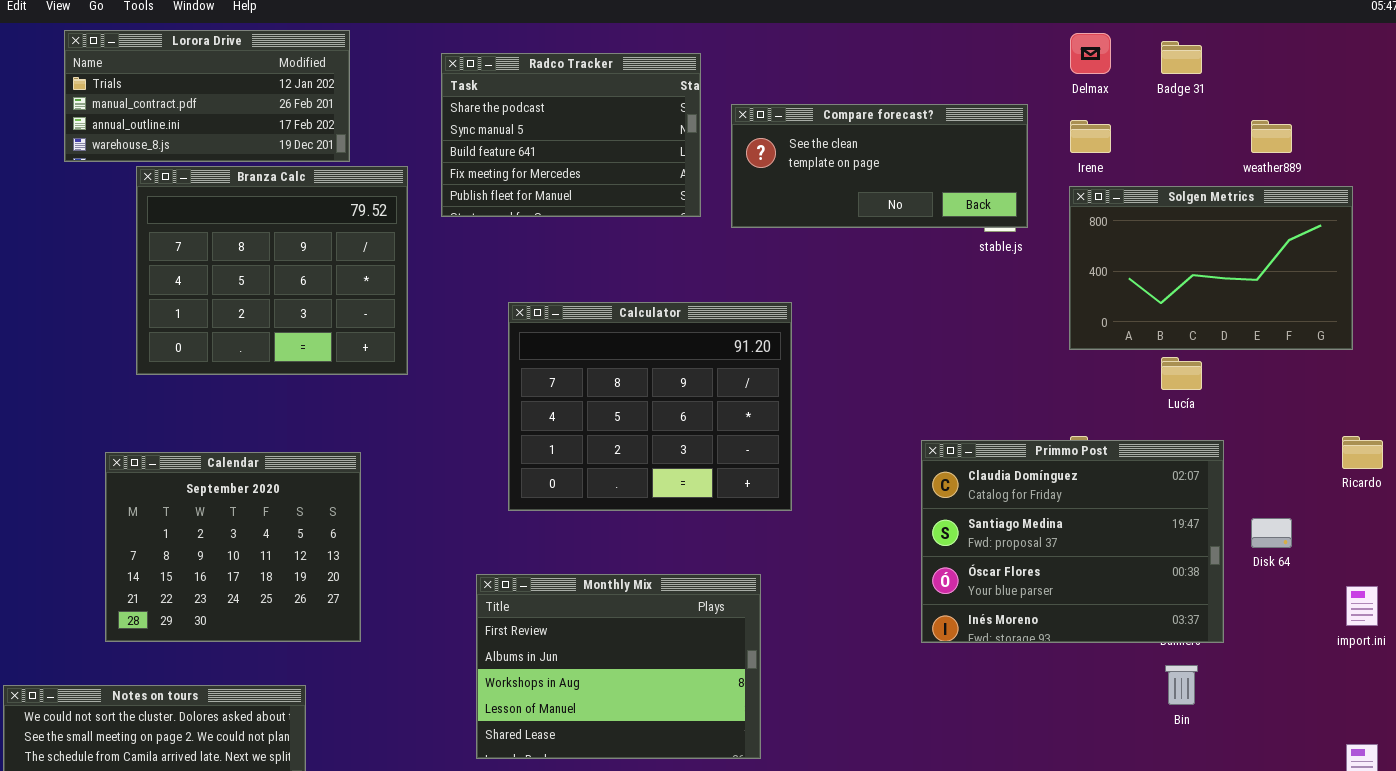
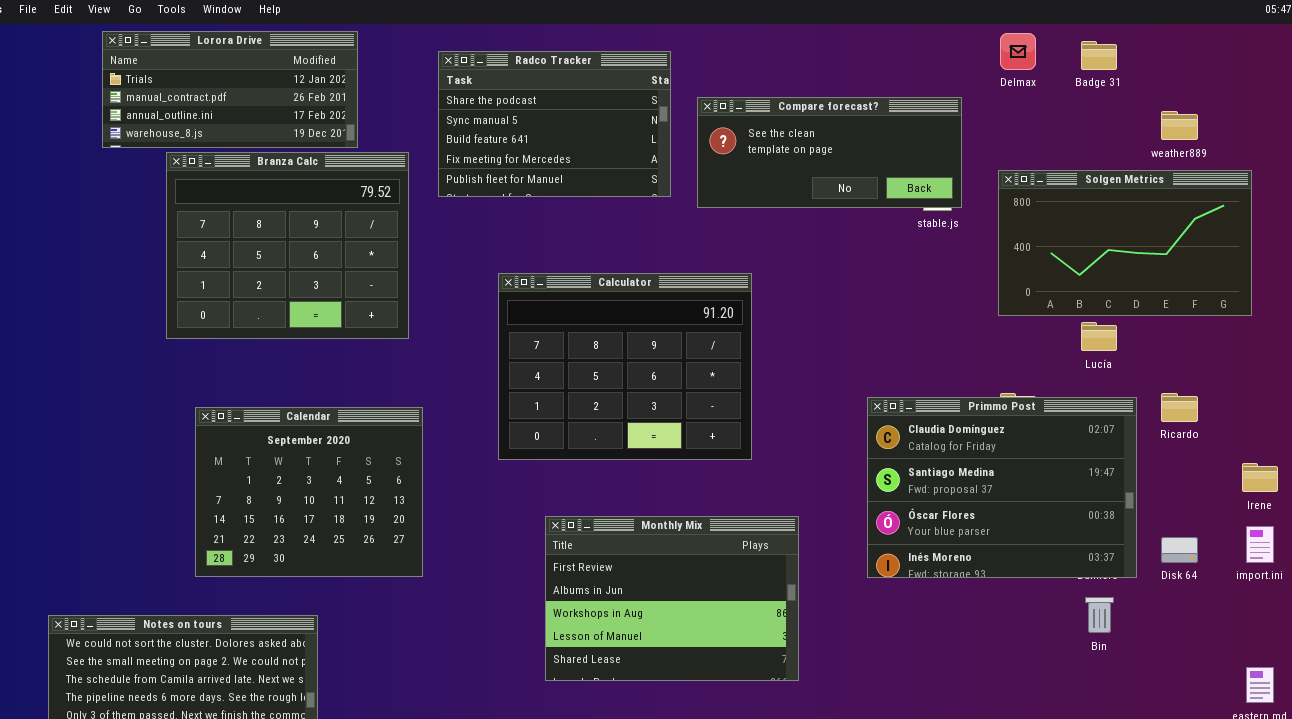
Irene: [1070,120,1111,153] -> [1242,463,1278,492], moved
Ricardo: [1342,436,1383,469] -> [1161,393,1198,422], moved
Calendar: [105,452,361,642] -> [195,407,423,577], moved
Disk 64: [1251,518,1292,548] -> [1161,537,1198,563], moved
Monthly Mix: [476,574,761,759] -> [545,516,799,681], moved

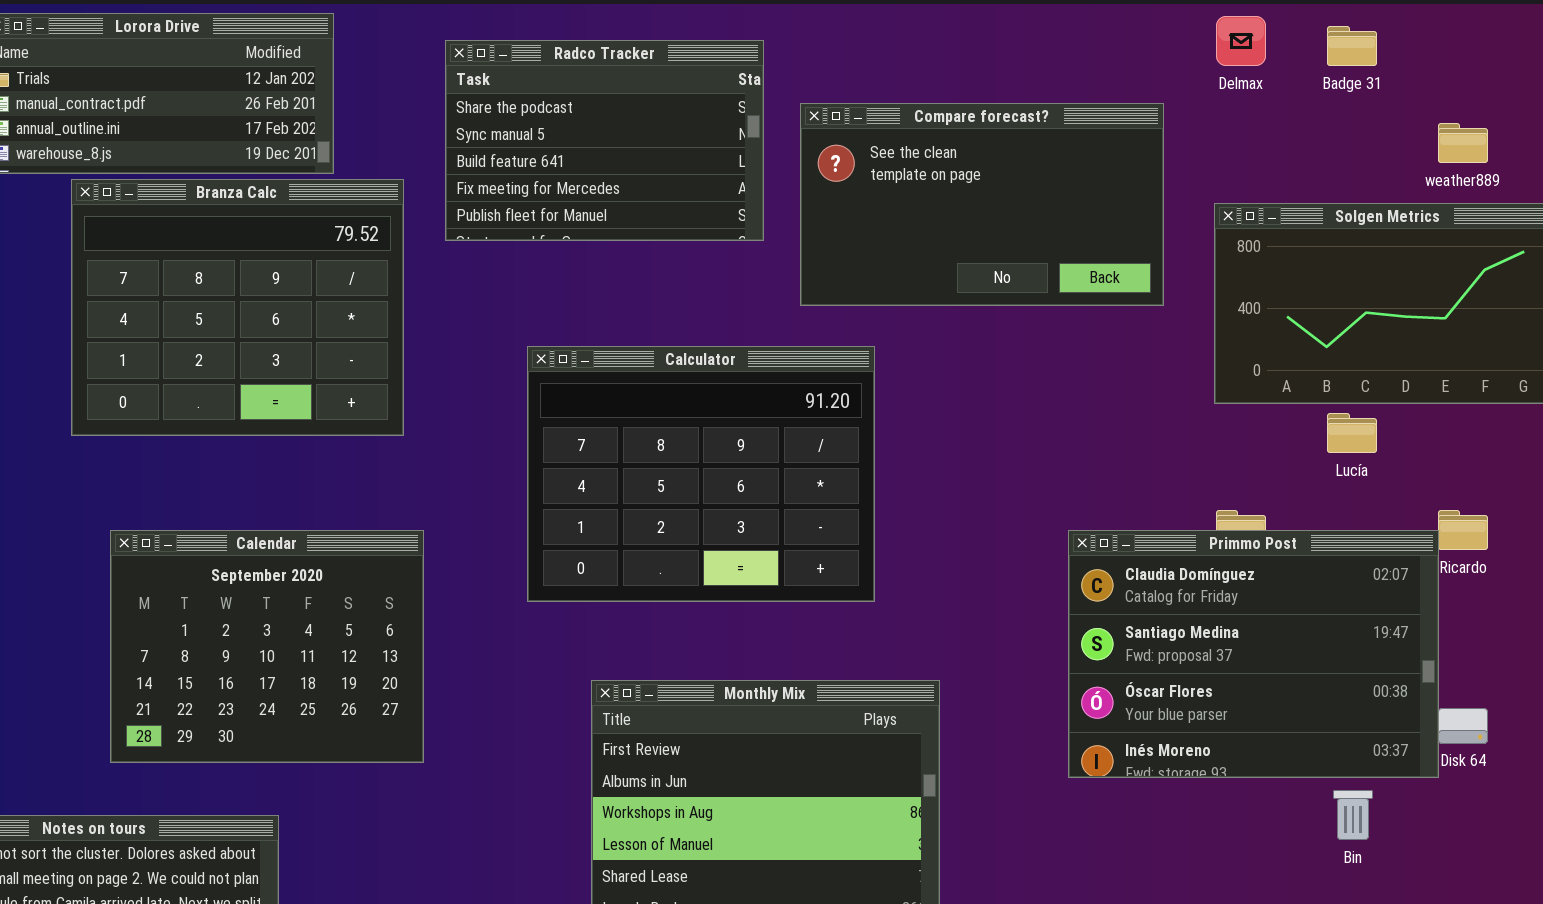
Compare forecast?: [697,97,962,208] -> [800,103,1164,306], resized
Primmo Post: [867,397,1137,578] -> [1068,530,1439,778], moved

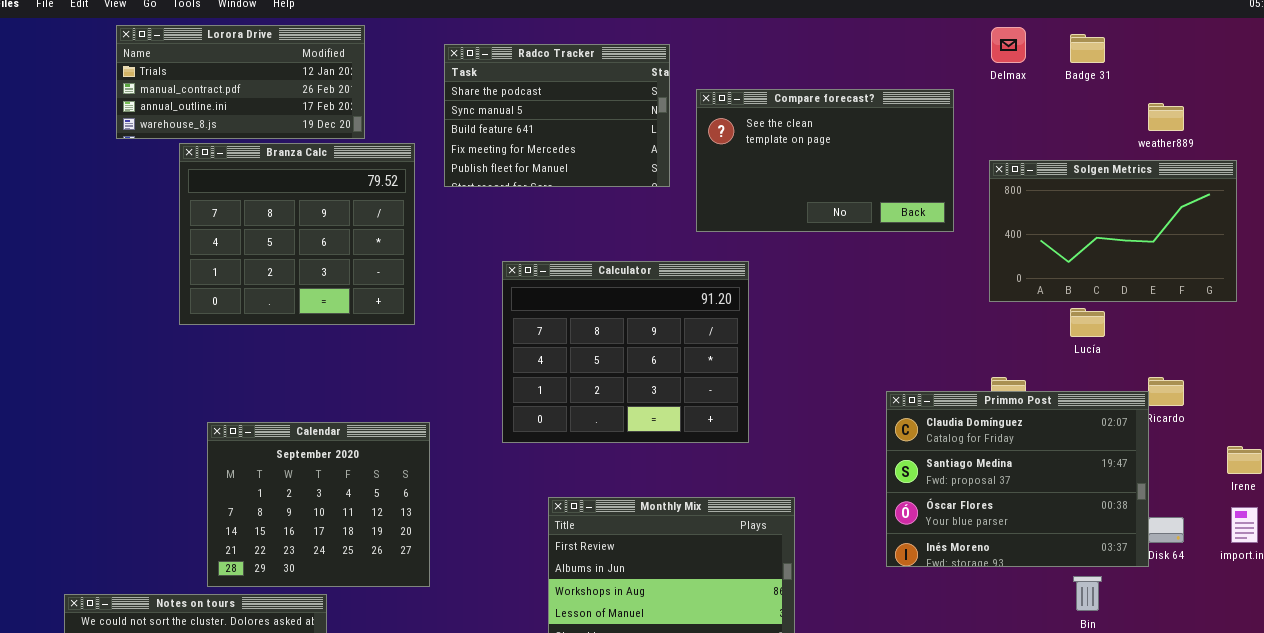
Calendar: [110,530,424,763] -> [207,422,430,587], moved

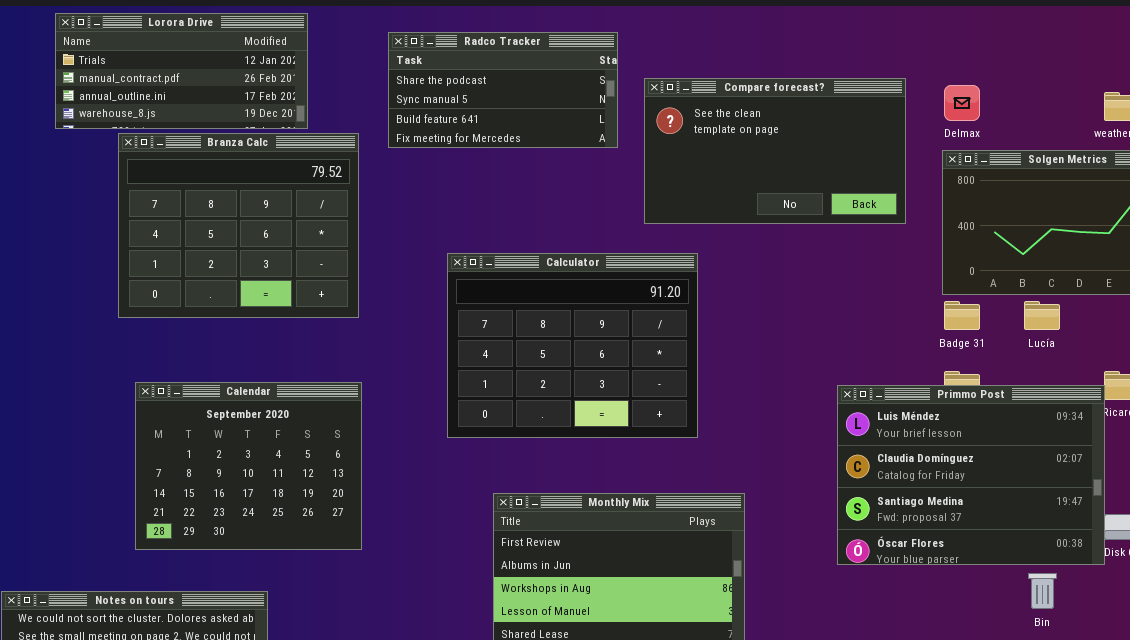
Delmax: [991,27,1026,63] -> [944,85,980,121], moved
Badge 31: [1070,34,1105,63] -> [944,301,980,330], moved
Radco Tracker: [444,44,670,187] -> [388,32,618,148], resized
Primmo Post: [886,391,1149,567] -> [837,385,1105,565], scrolled up 1 row
Calendar: [207,422,430,587] -> [135,382,362,550], moved

